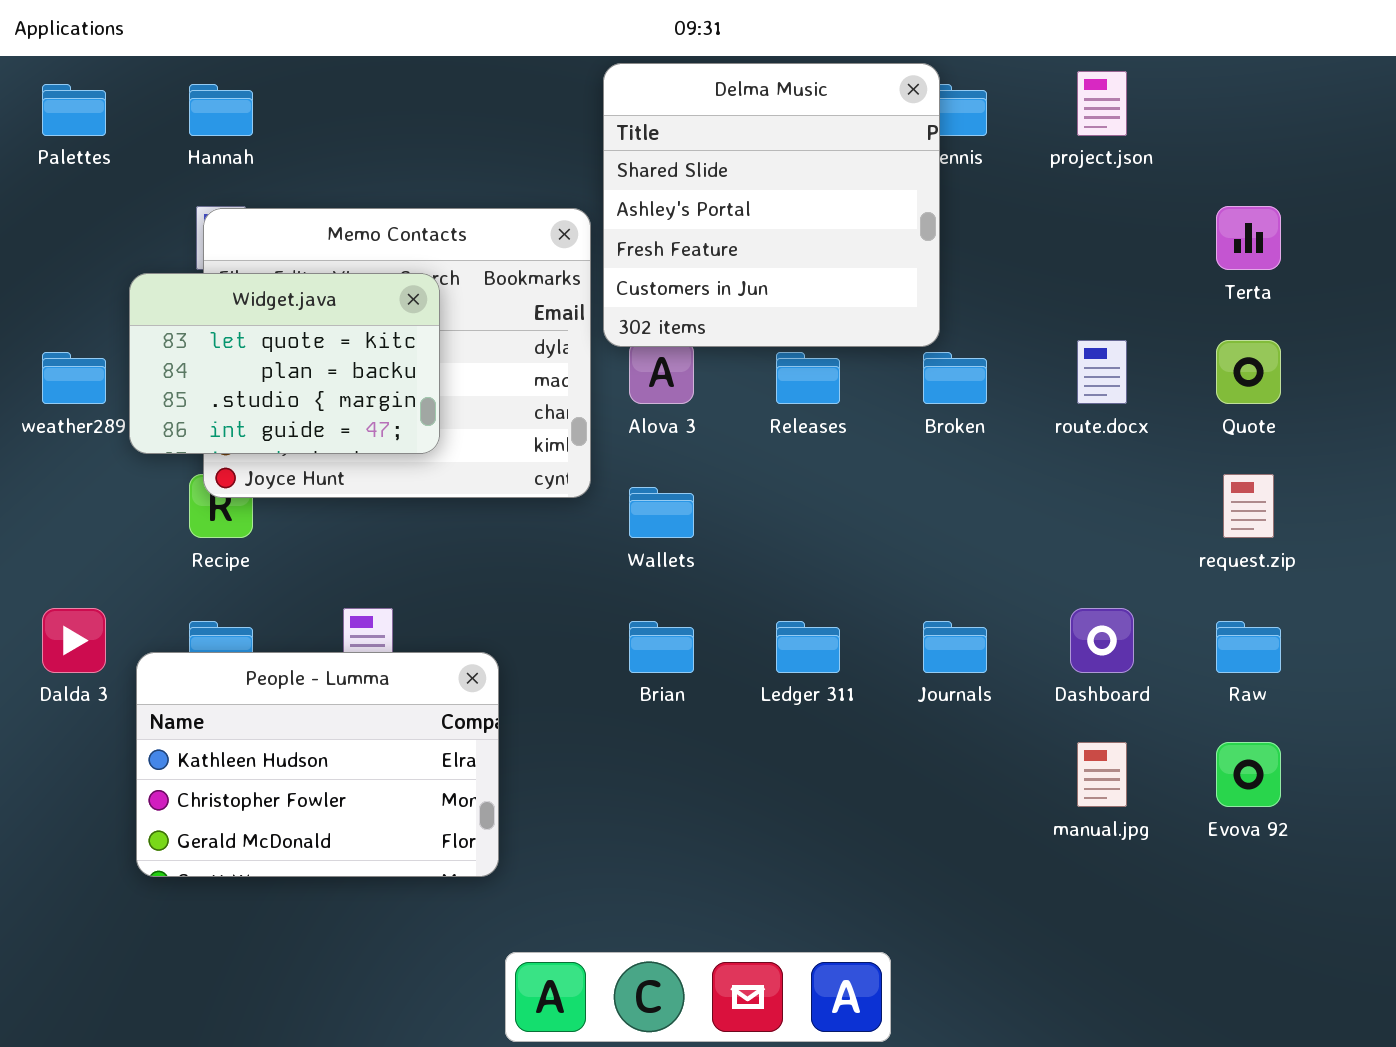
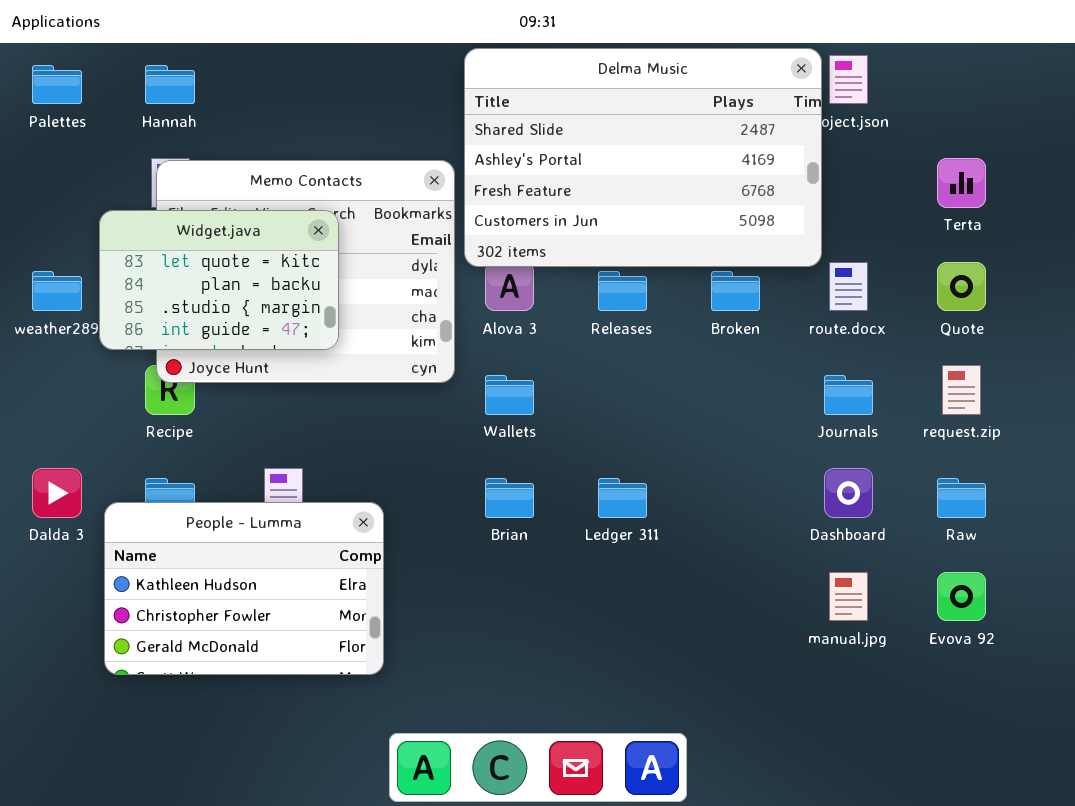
Delma Music: [603,63,940,347] -> [464,48,822,267], resized
Journals: [923,621,987,673] -> [824,375,873,415], moved

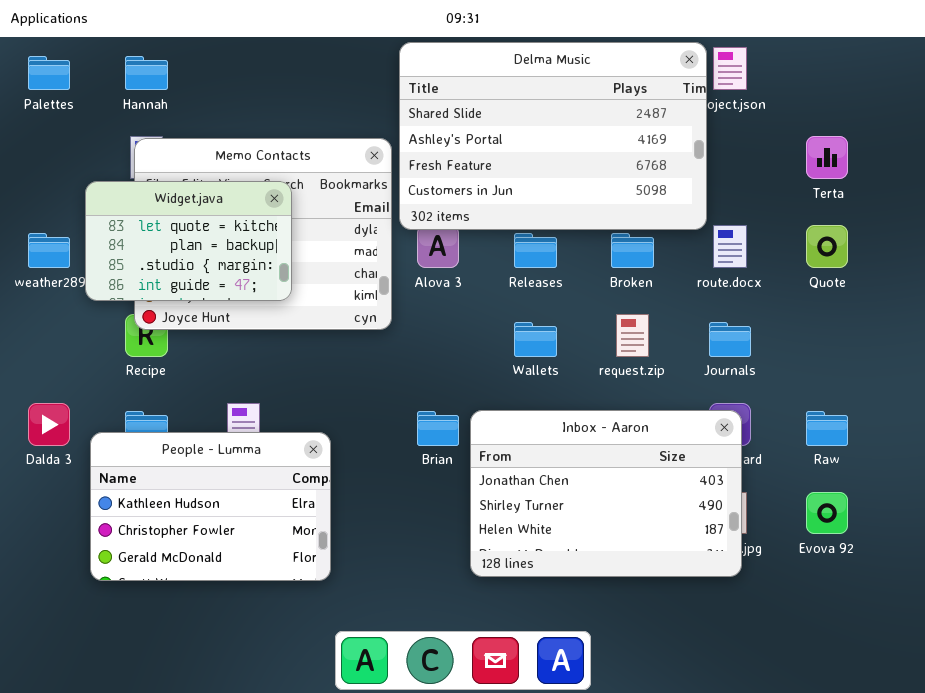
request.zip: [942,365,981,415] -> [616,314,649,357], moved
Wallets: [485,375,534,415] -> [514,322,557,357], moved
Inbox - Aaron: none -> [470,410,742,577], opened

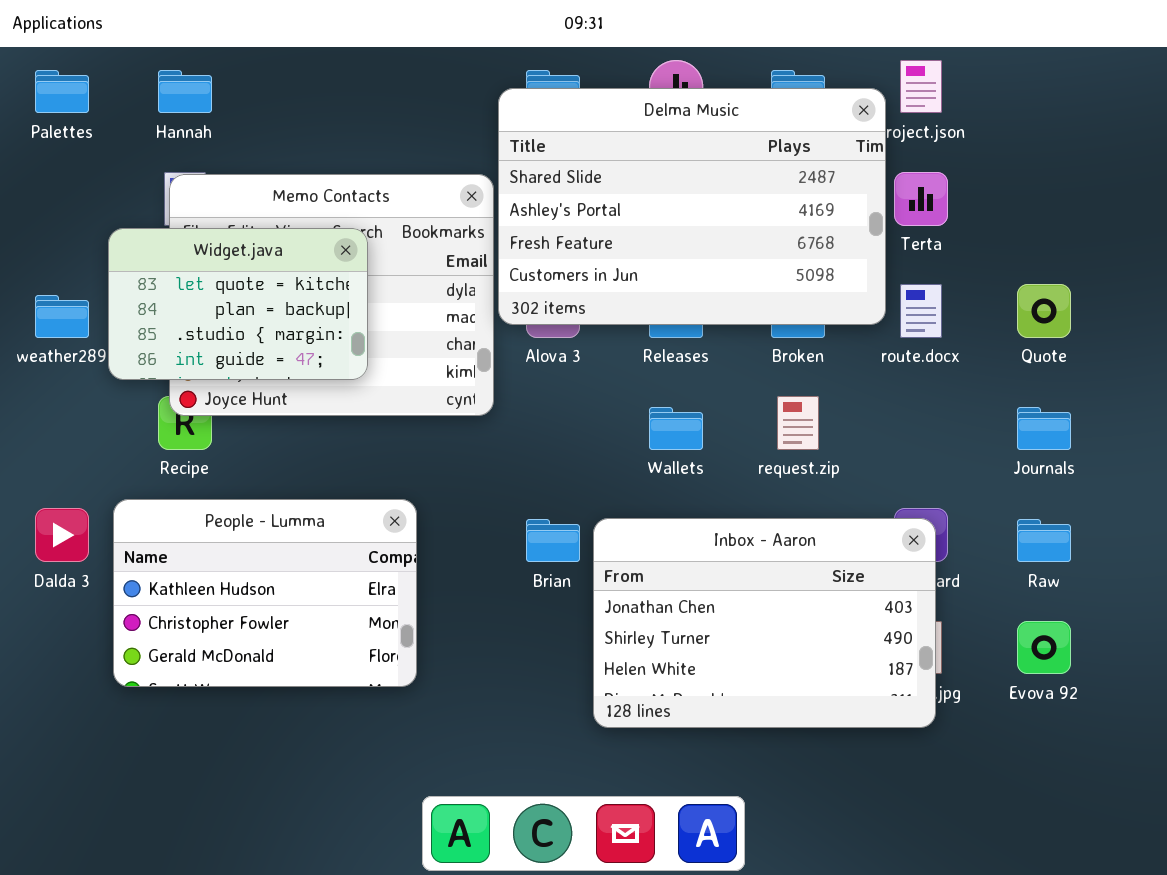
Delma Music: [399,42,707,230] -> [498,88,886,325], moved
Terta: [806,136,848,179] -> [894,172,948,226], moved
Journals: [709,322,751,357] -> [1017,407,1071,450], moved
People - Lumma: [90,432,331,581] -> [113,499,417,687], moved

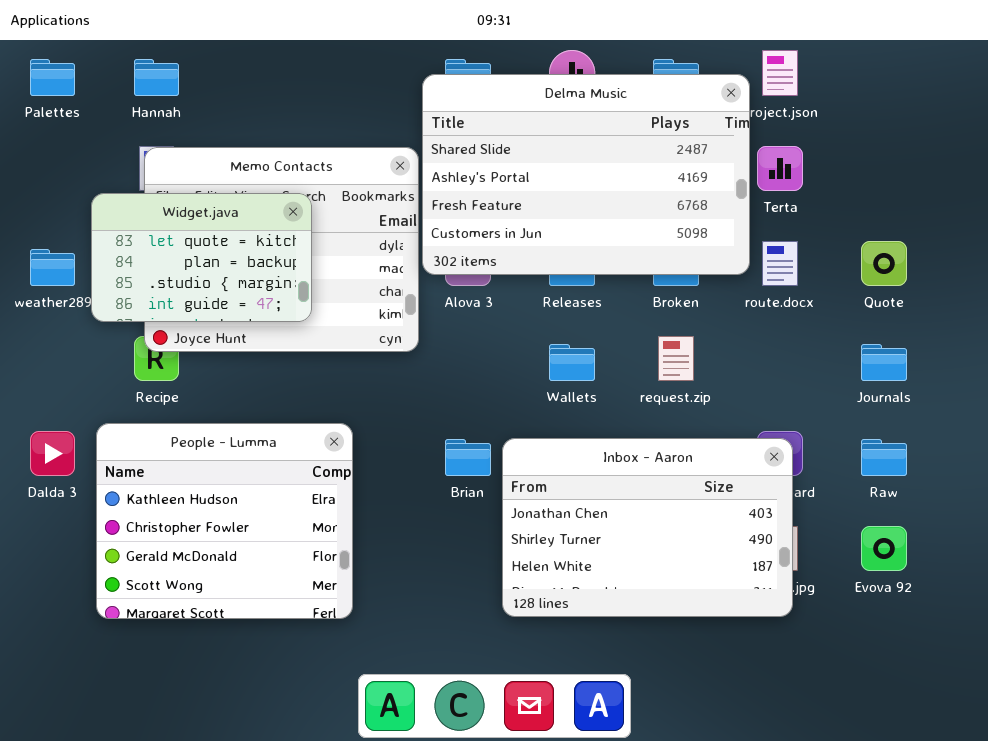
People - Lumma: [113,499,417,687] -> [96,423,353,619], resized

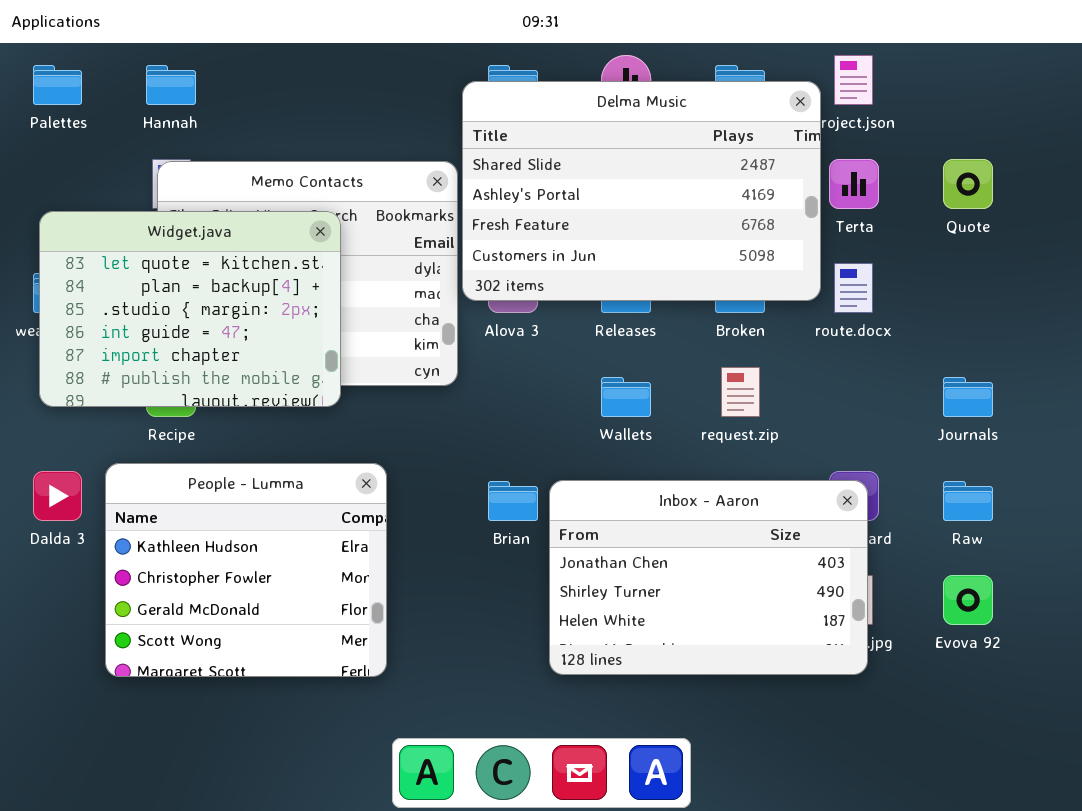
Widget.java: [91,193,312,322] -> [39,211,341,407], resized
Quote: [861,241,907,286] -> [943,159,993,209], moved

